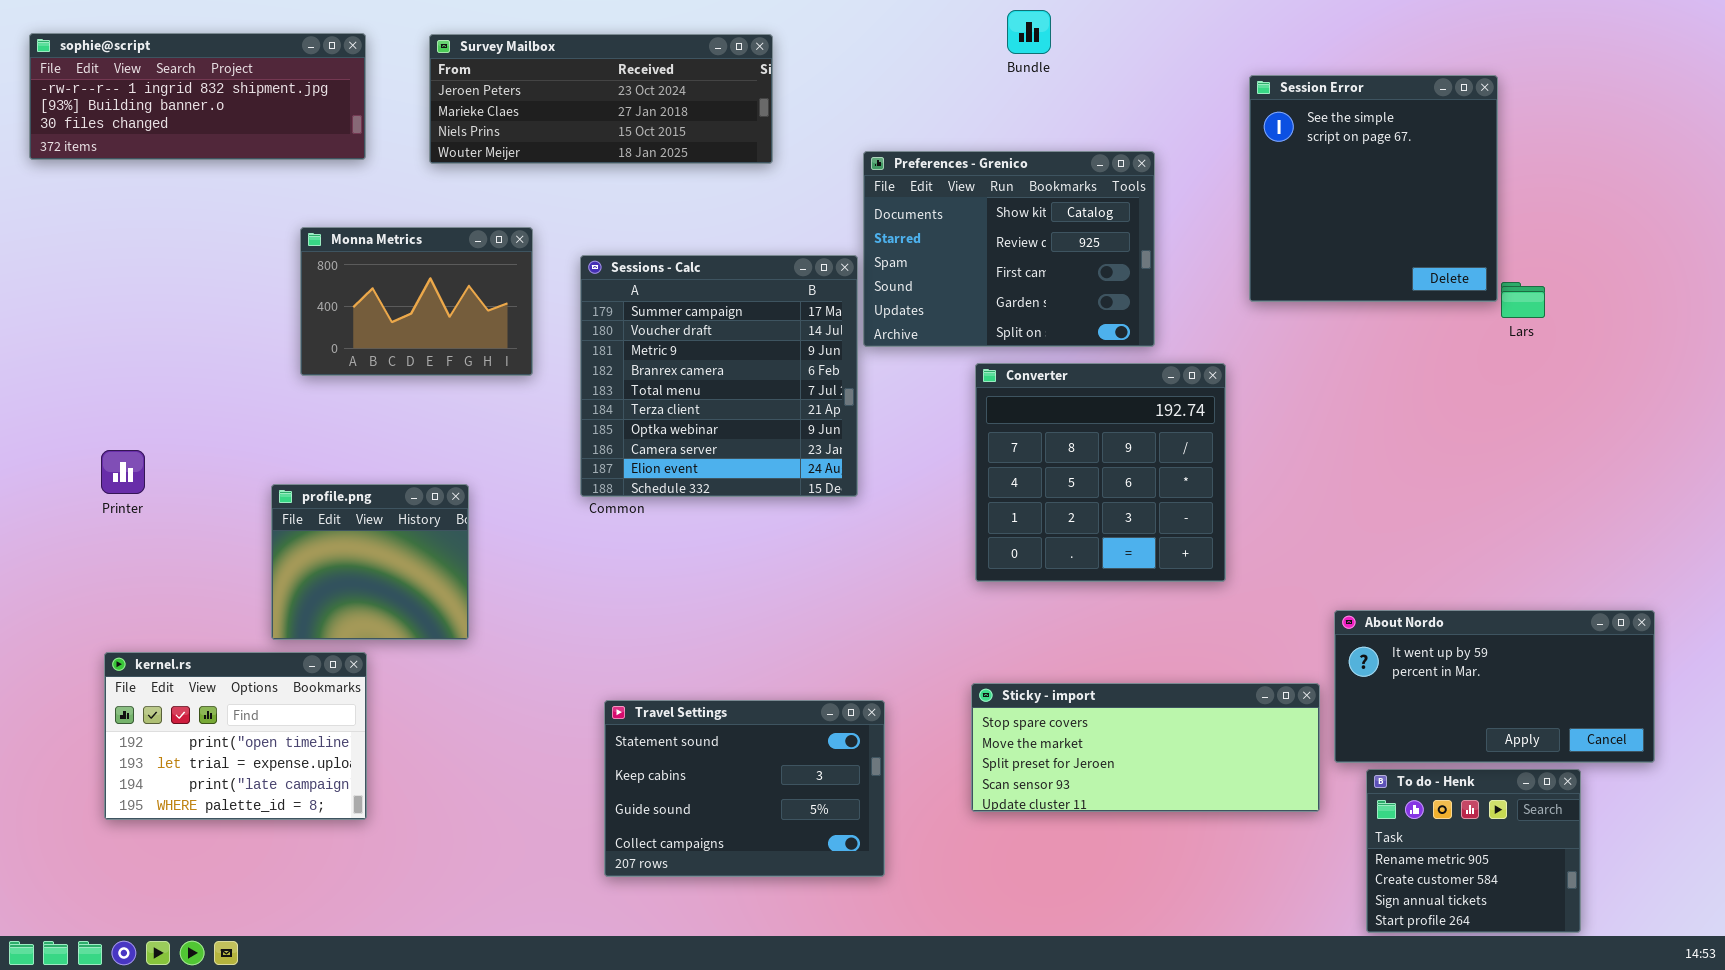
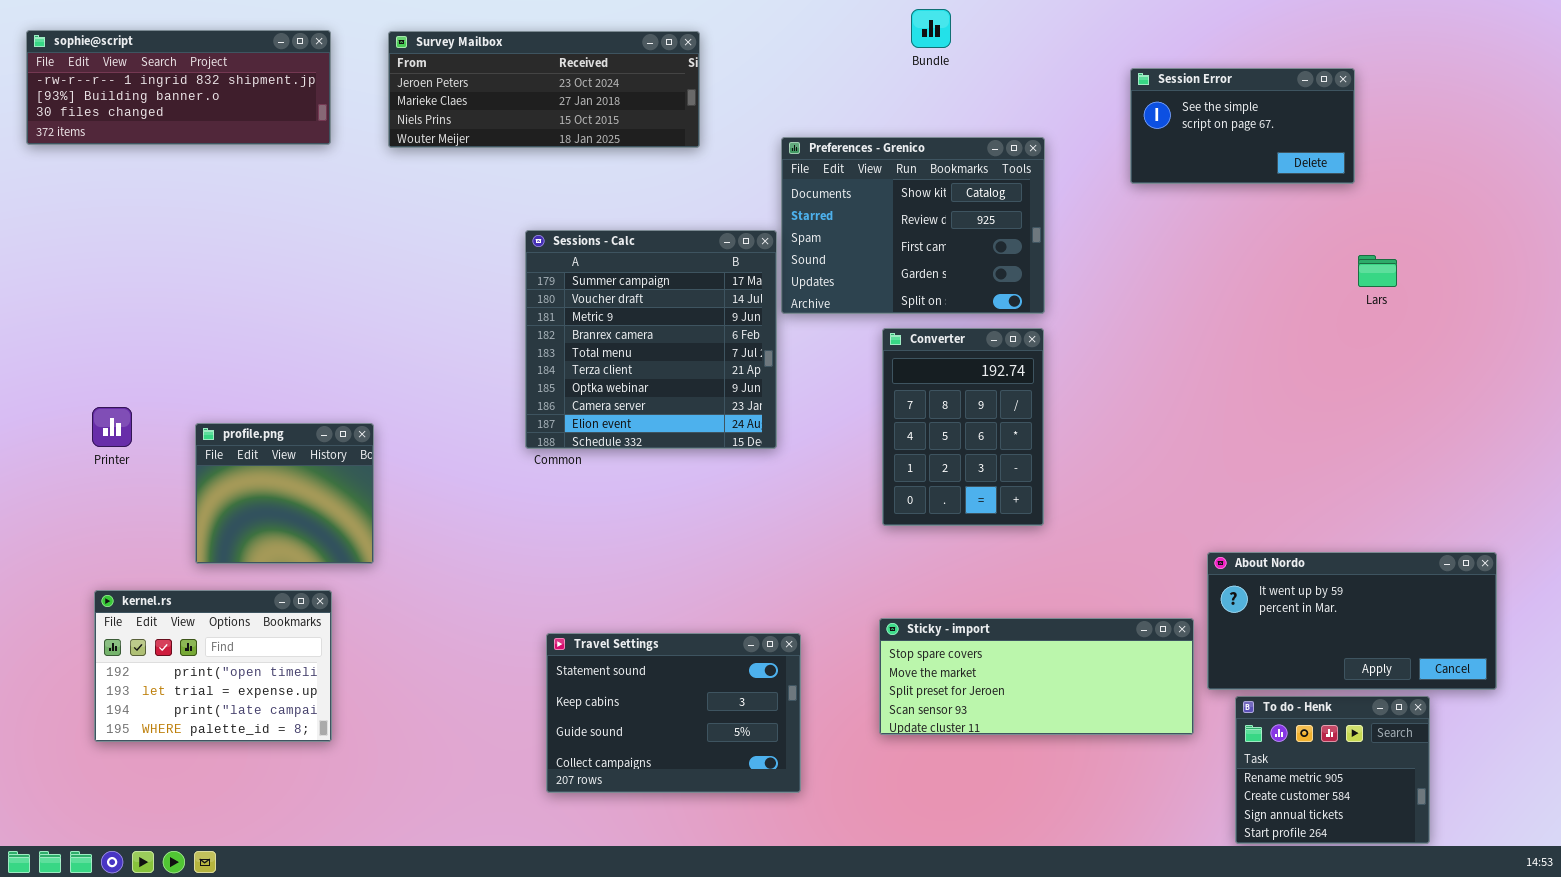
Session Error: [1249,75,1498,302] -> [1130,68,1355,184], resized
Monna Metrics: [300,227,533,376] -> none, closed
Converter: [975,363,1226,582] -> [882,328,1044,526], resized
profile.png: [271,484,469,640] -> [195,423,374,564], moved

